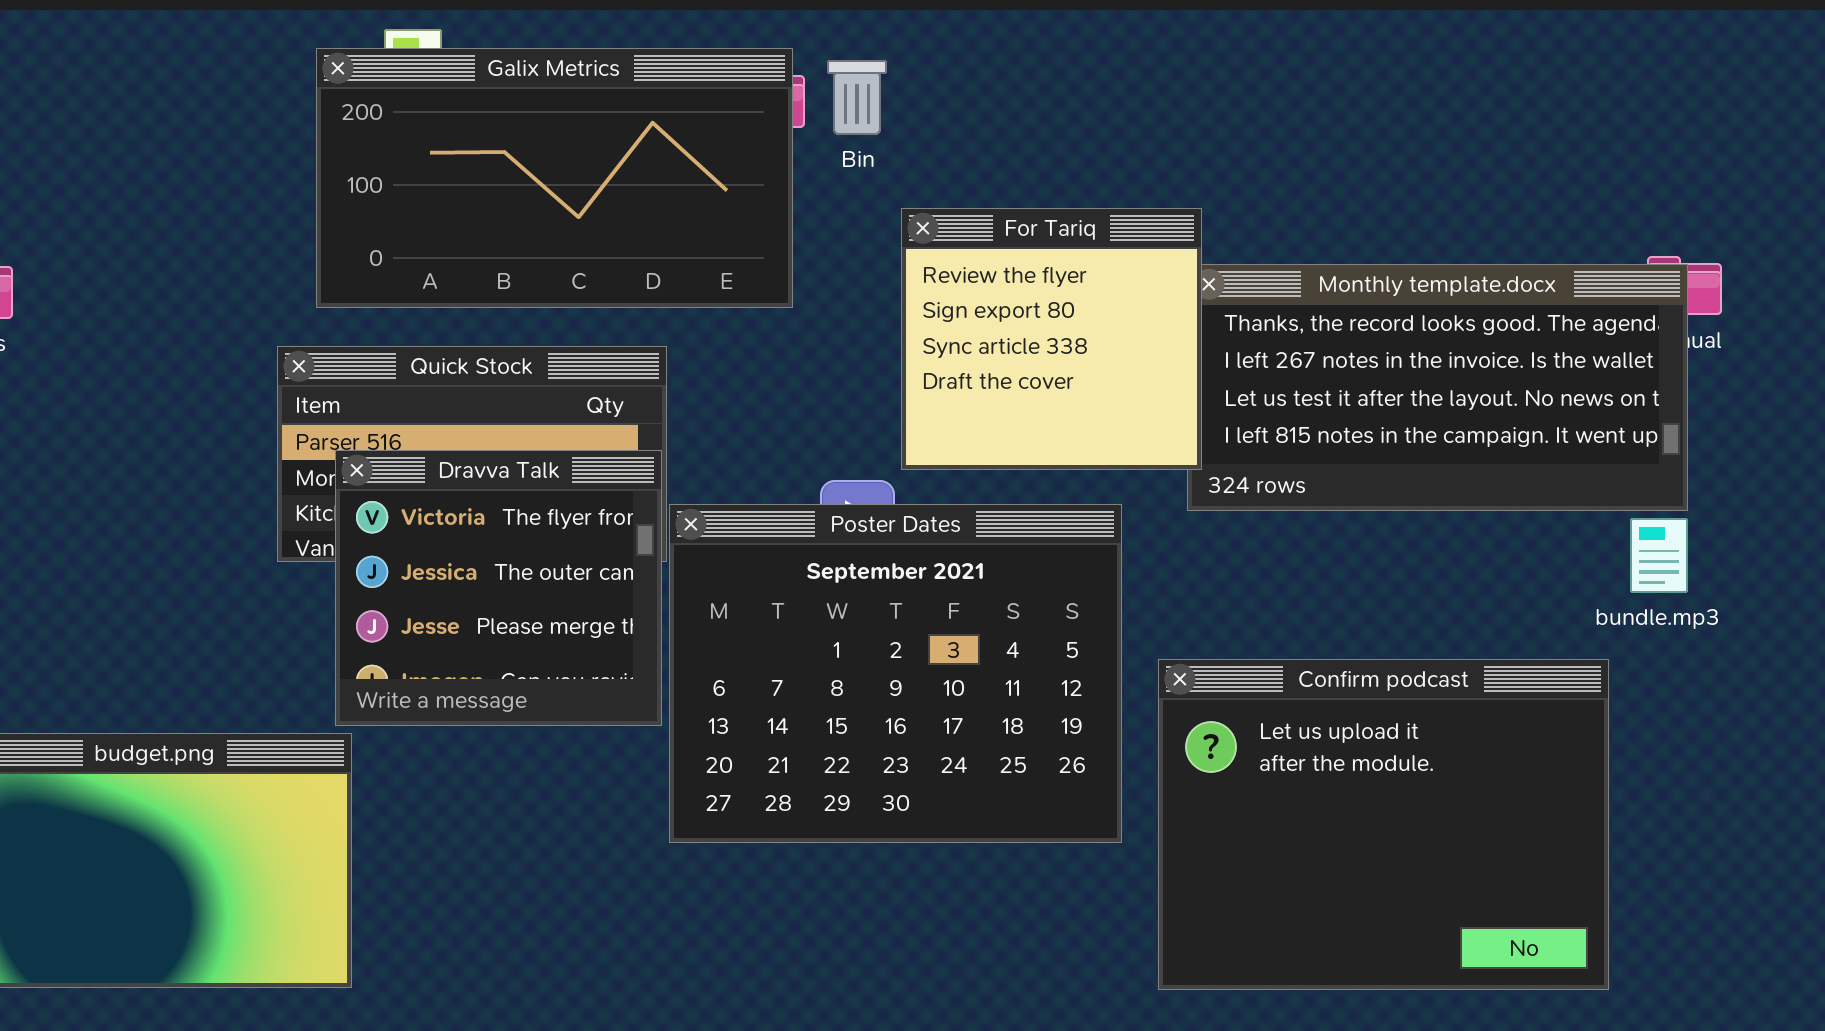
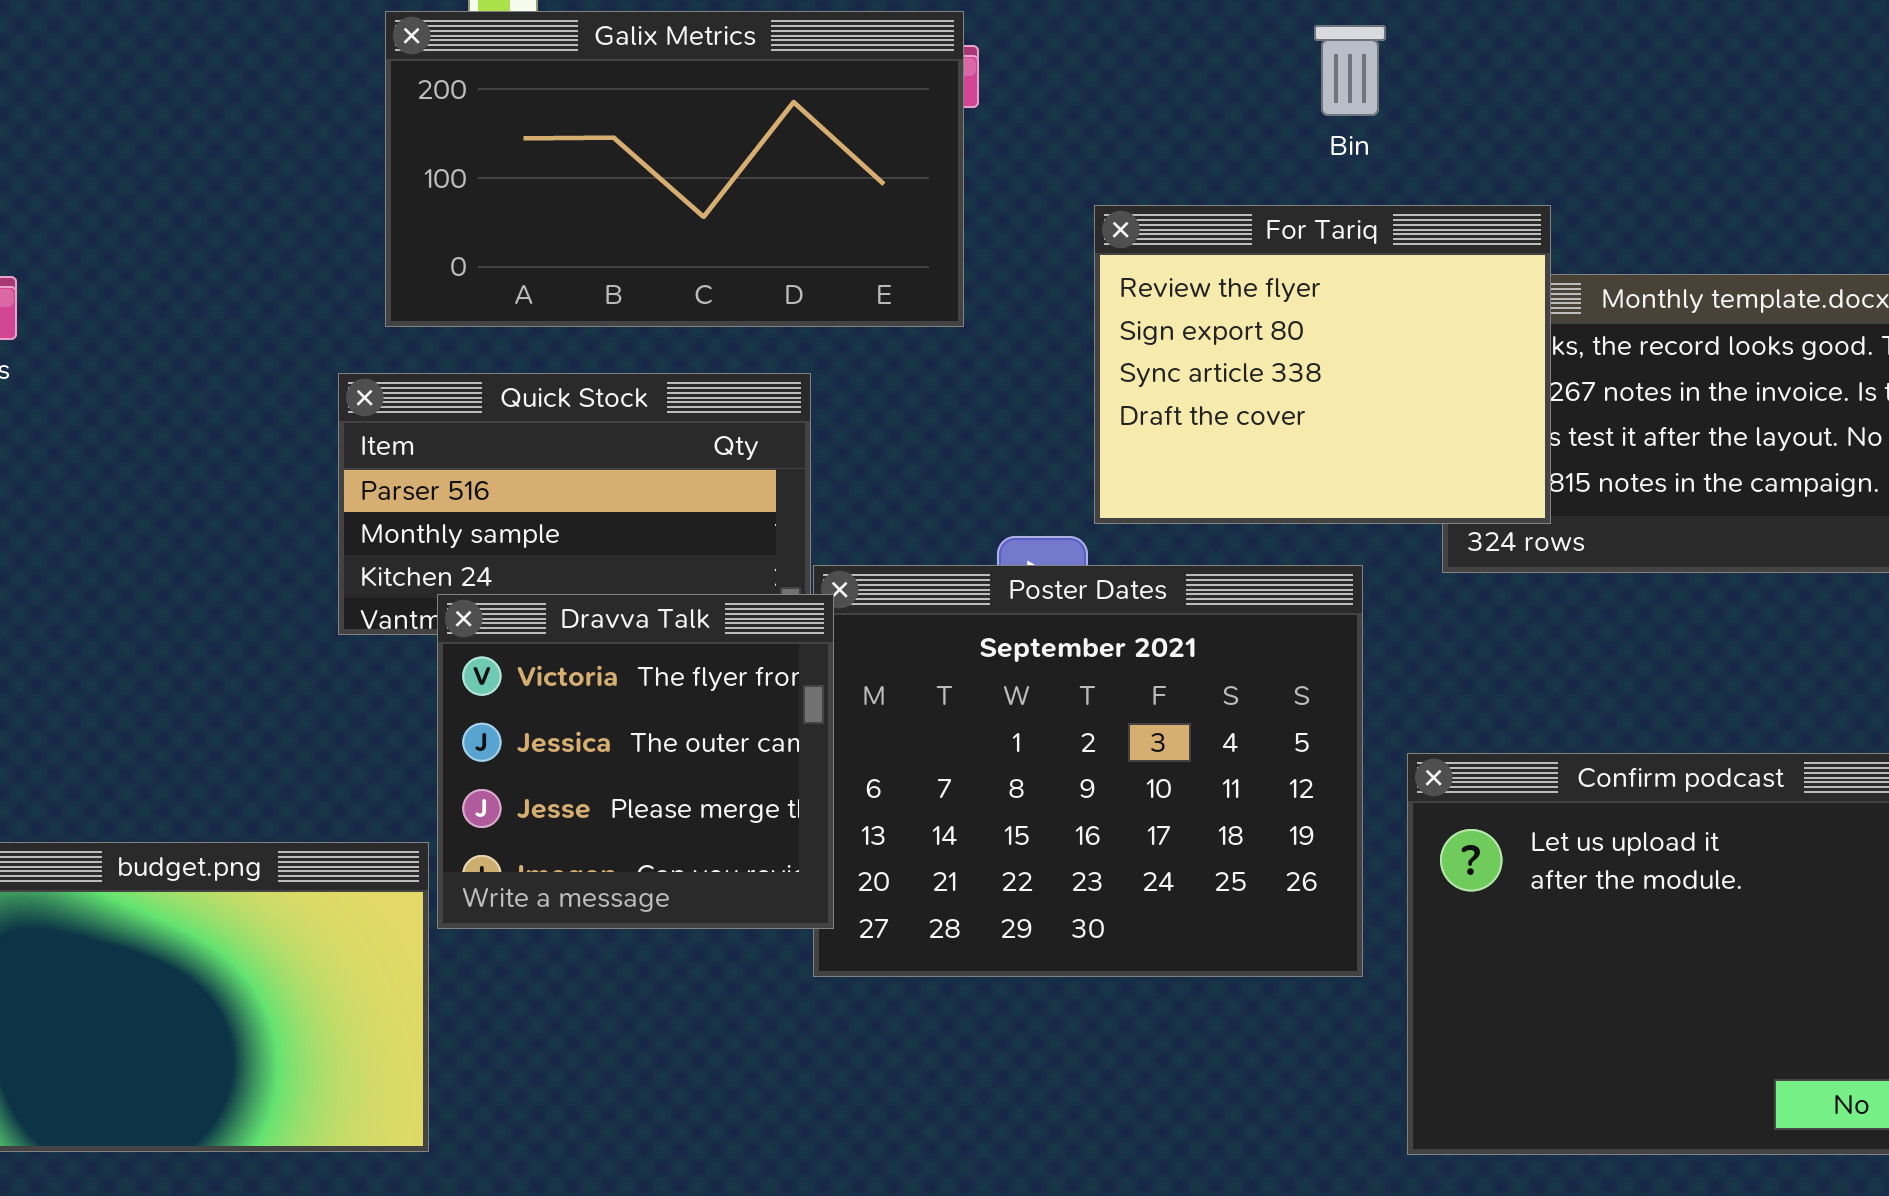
Bin: [827,60,887,135] -> [1314,25,1386,116], moved
For Tariq: [901,208,1202,470] -> [1094,205,1551,524], resized
Dravva Talk: [335,450,662,726] -> [437,594,834,929], moved

